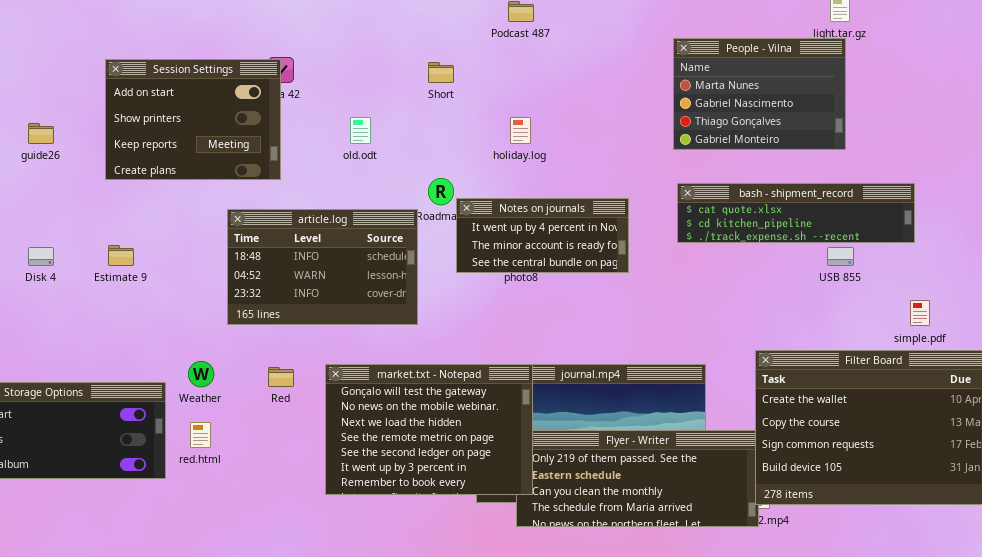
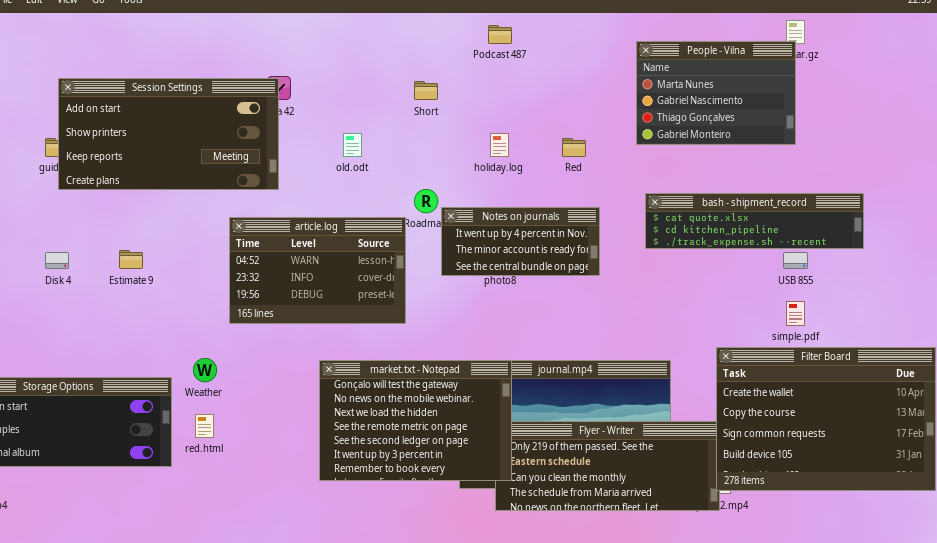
People - Vilna: [673,38,846,150] -> [636,41,796,145], moved
Session Settings: [105,59,281,180] -> [58,78,279,190], resized
article.log: [227,209,418,325] -> [229,217,406,324], scrolled down 1 row
simple.pdf: [910,300,930,326] -> [786,301,805,326], moved
Red: [268,367,294,387] -> [562,138,586,157], moved

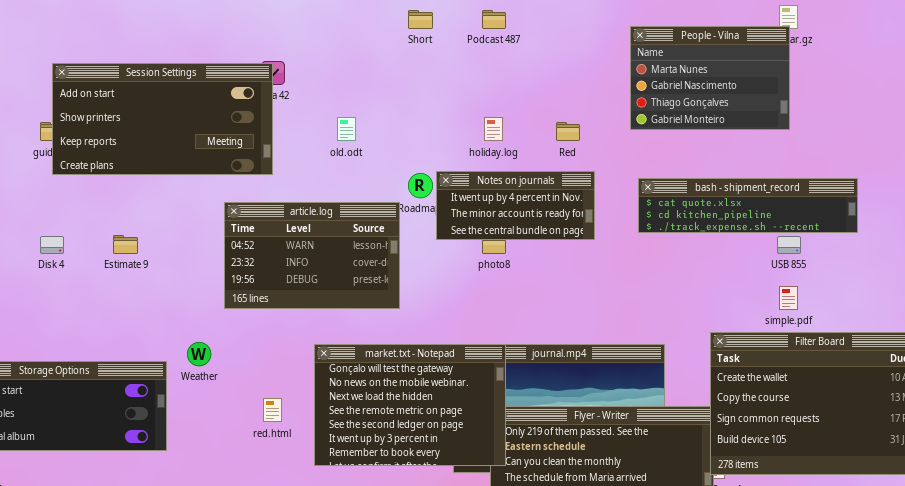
Short: [414,81,438,100] -> [408,10,433,29], moved
Notes on journals: [441,207,600,276] -> [436,171,595,240], moved
red.html: [195,414,214,438] -> [263,398,282,422], moved

